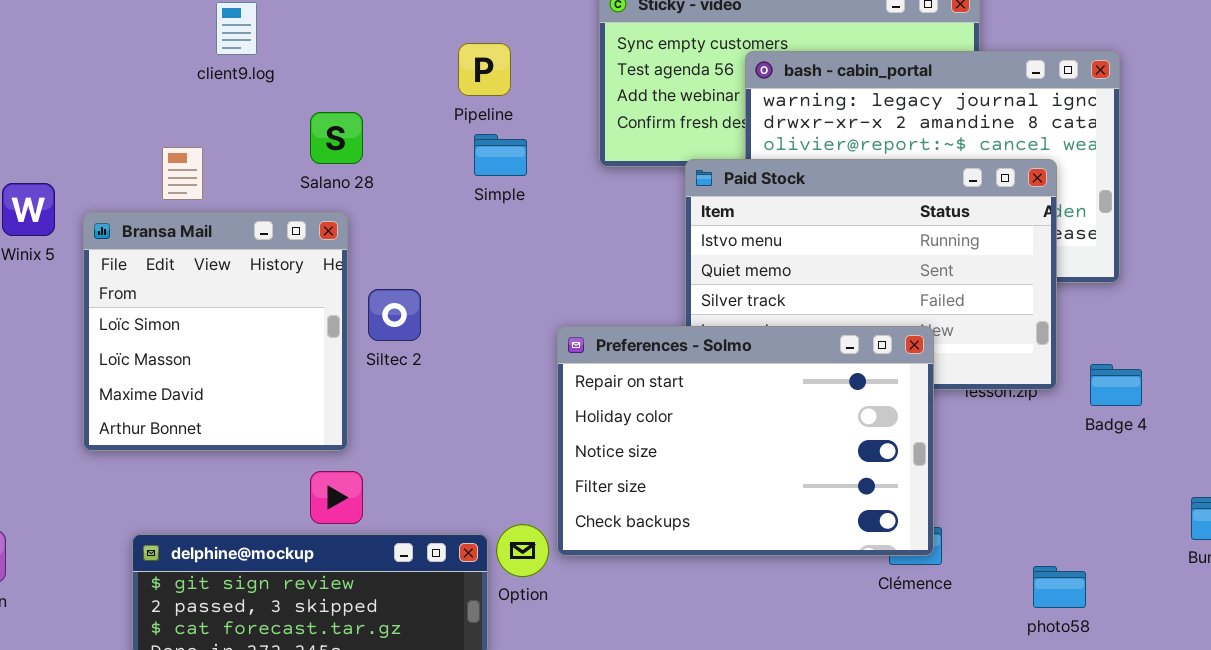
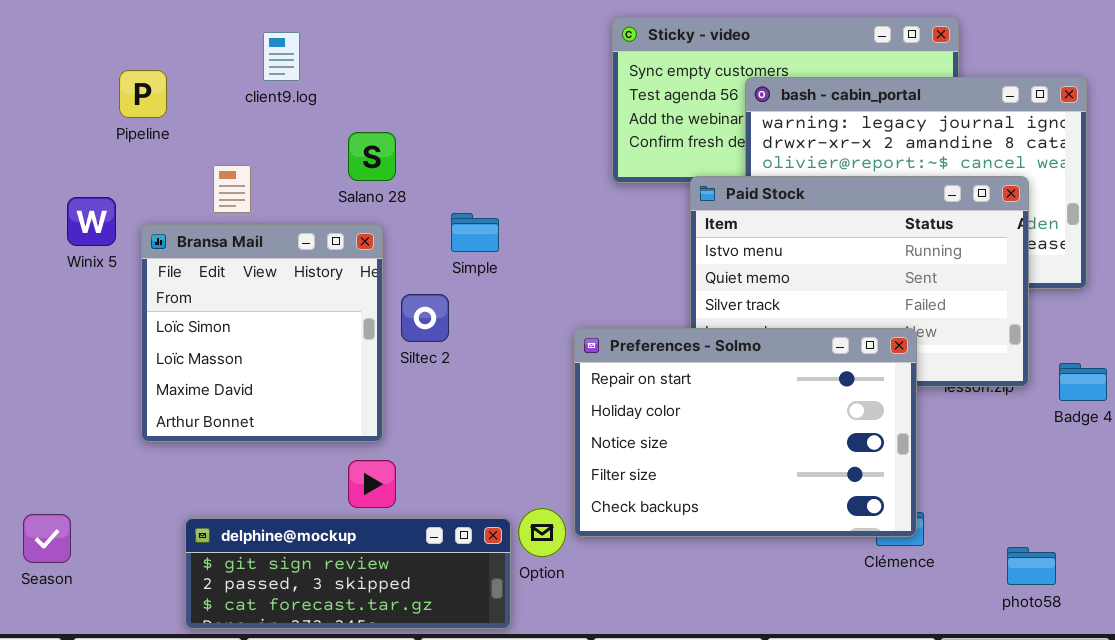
Pipeline: [458,43,511,96] -> [119,70,167,118], moved
Simple: [474,134,527,176] -> [451,213,499,252], moved

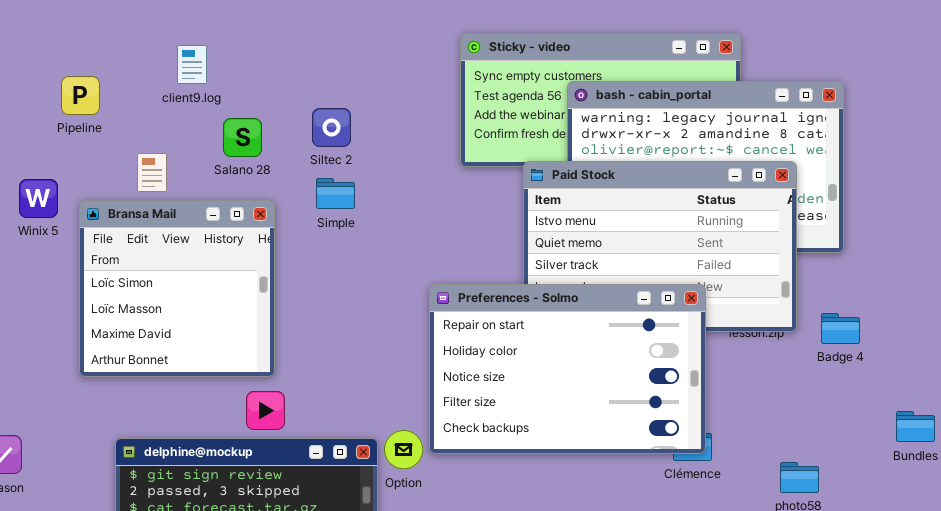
Salano 28: [348,132,396,181] -> [223,118,262,157], moved
Simple: [451,213,499,252] -> [316,178,355,209], moved
Siltec 2: [401,294,449,342] -> [312,108,351,147], moved

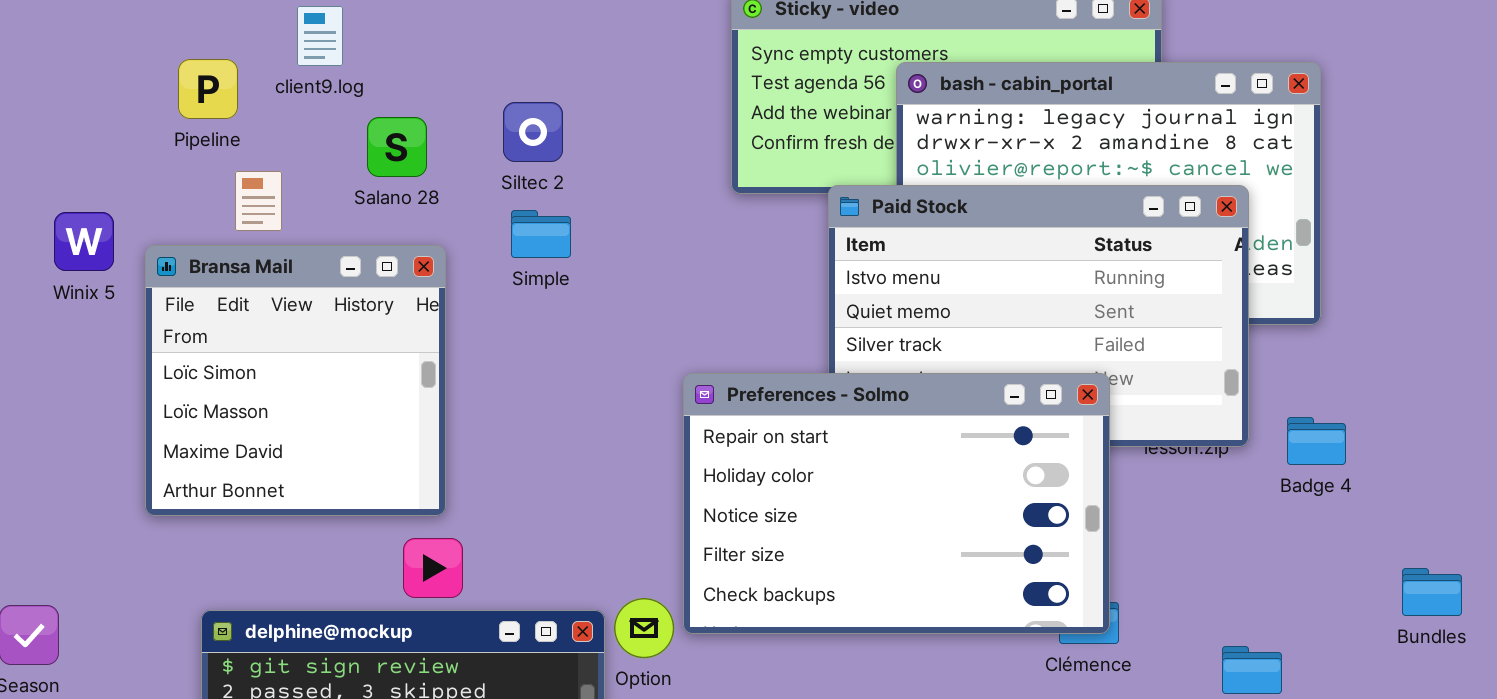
Pipeline: [61,76,100,115] -> [178,59,238,119], moved

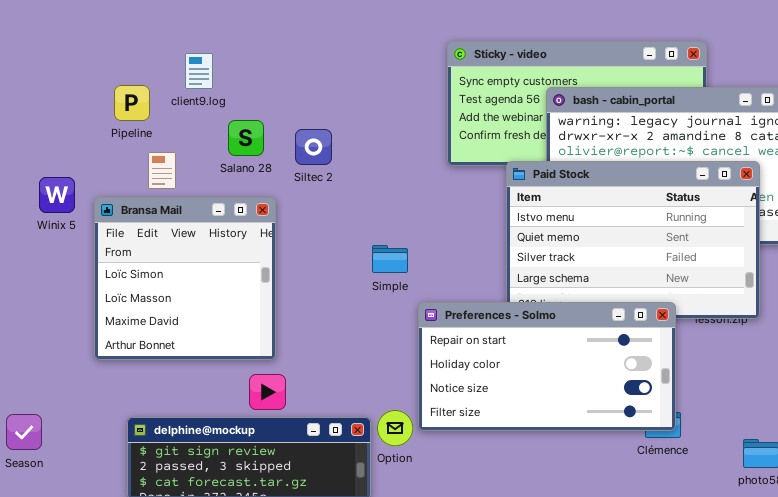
Siltec 2: [503,102,563,162] -> [295,129,332,165], moved
Simple: [511,210,571,258] -> [372,245,408,273], moved
Preferences - Solmo: [683,373,1110,634] -> [418,302,676,431], resized

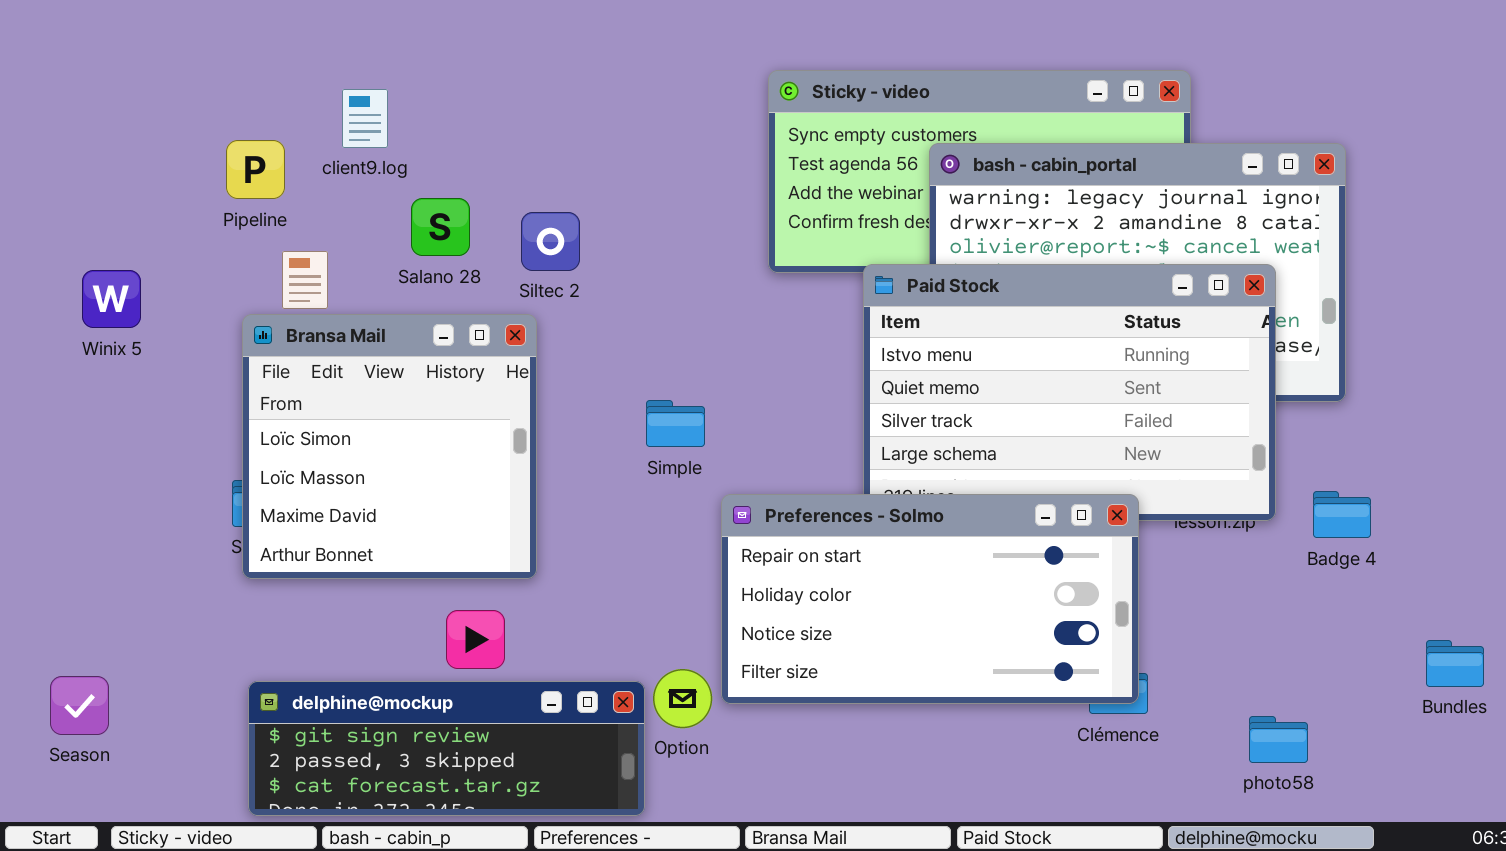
Winix 5: [39,177,75,213] -> [82,270,141,328], moved
Bransa Mail: [94,197,276,360] -> [242,314,537,579], moved

